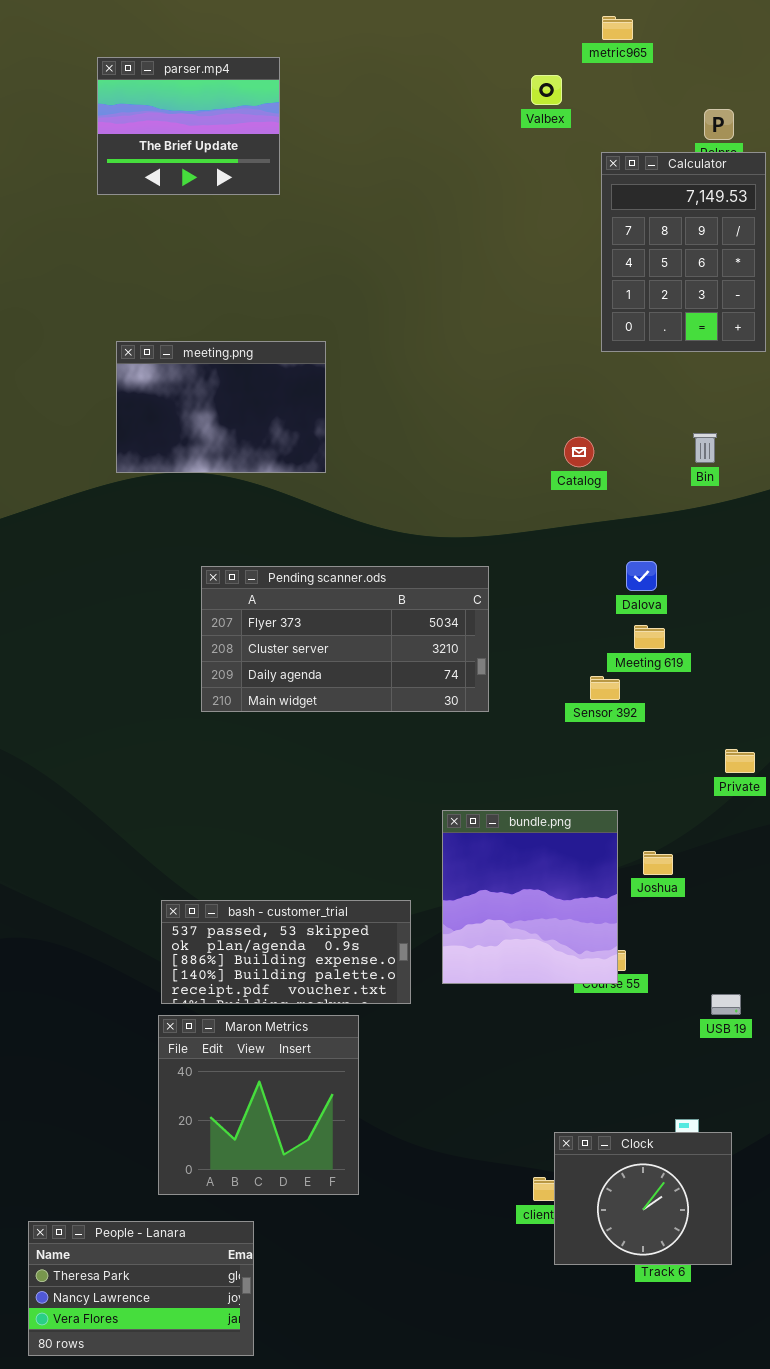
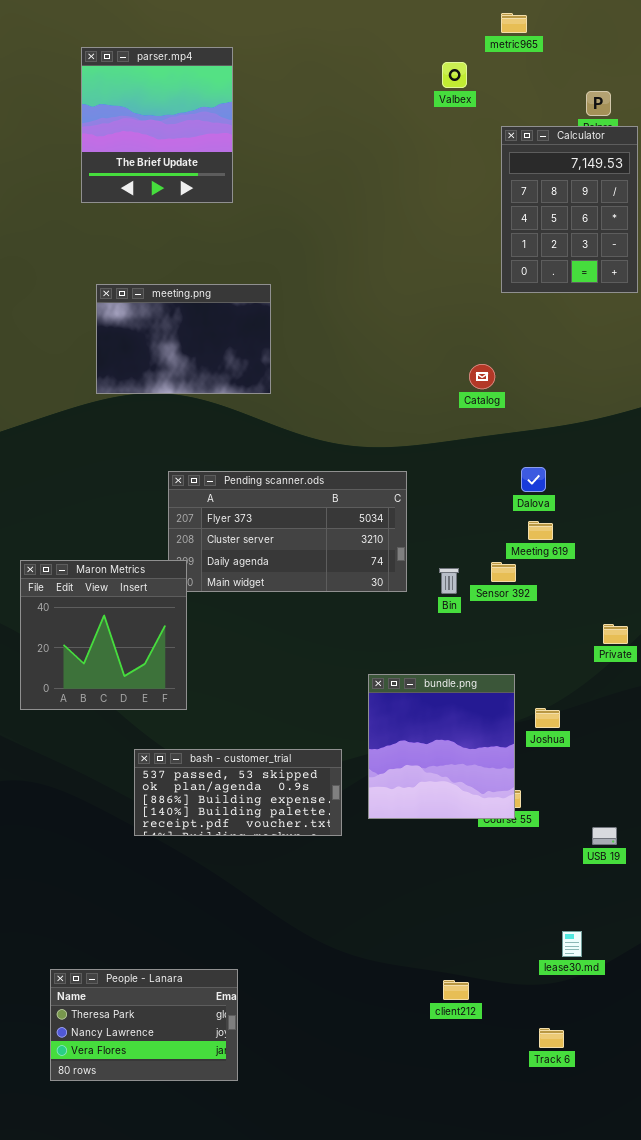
parser.mp4: [97,57,280,195] -> [81,47,233,203], resized
Bin: [693,433,717,463] -> [439,568,459,594], moved
Maron Metrics: [158,1015,359,1195] -> [20,560,187,710], moved
Clock: [554,1132,732,1265] -> none, closed
People - Lanara: [28,1221,254,1356] -> [50,969,238,1081], moved

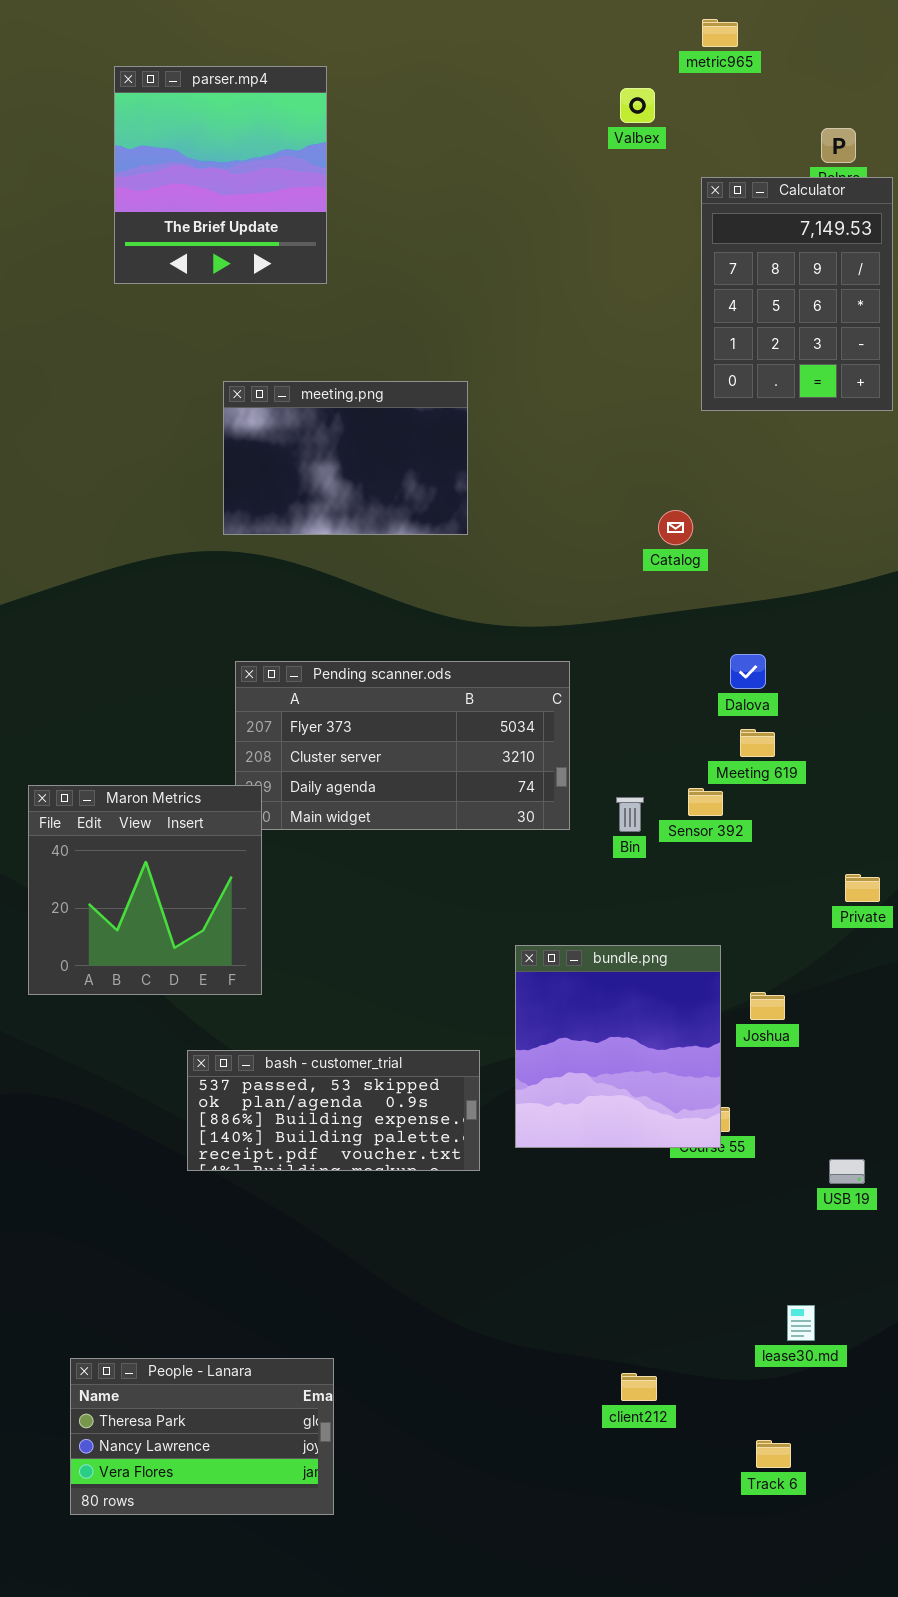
meeting.png: [96,284,271,394] -> [223,381,468,535], moved

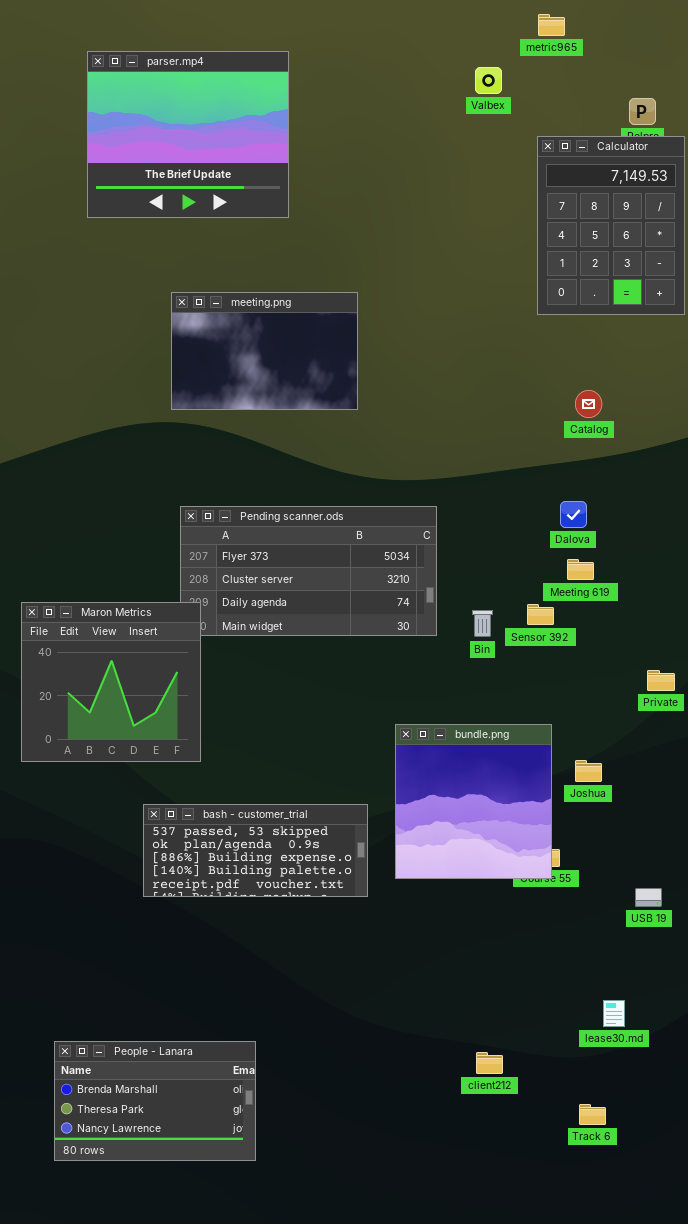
parser.mp4: [114,66,327,284] -> [87,51,289,218], resized
Catalog: [658,510,693,545] -> [575,390,602,418], moved
People - Lanara: [70,1358,334,1515] -> [54,1041,256,1161], scrolled up 1 row

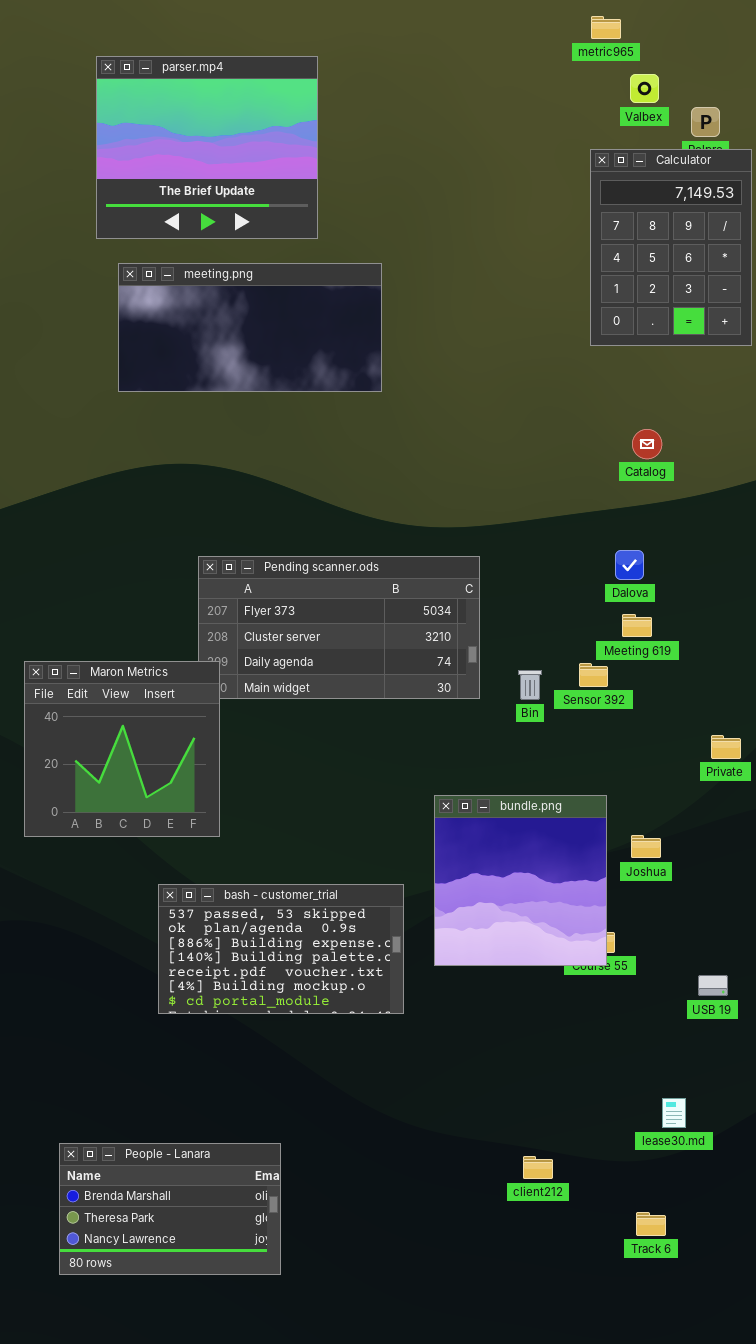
Valbex: [475,67,502,94] -> [630,74,659,103], moved
meeting.png: [171,292,358,410] -> [118,263,382,392], moved, resized
bash - customer_trial: [143,804,368,897] -> [158,884,404,1014], resized

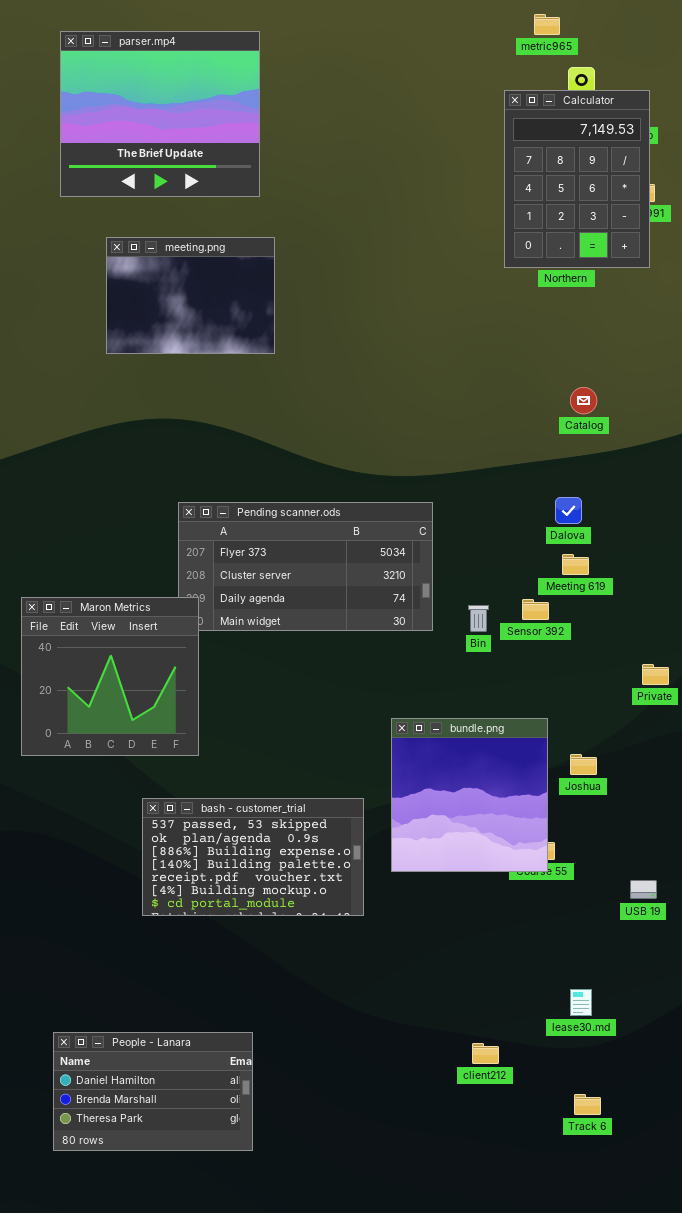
parser.mp4: [96,56,318,239] -> [60,31,260,197], moved
Calculator: [590,149,752,346] -> [504,90,650,268], moved
meeting.png: [118,263,382,392] -> [106,237,275,354], resized
lease30.md: [662,1098,686,1128] -> [570,989,592,1016], moved
People - Lanara: [59,1143,281,1275] -> [53,1032,253,1151], scrolled up 1 row

